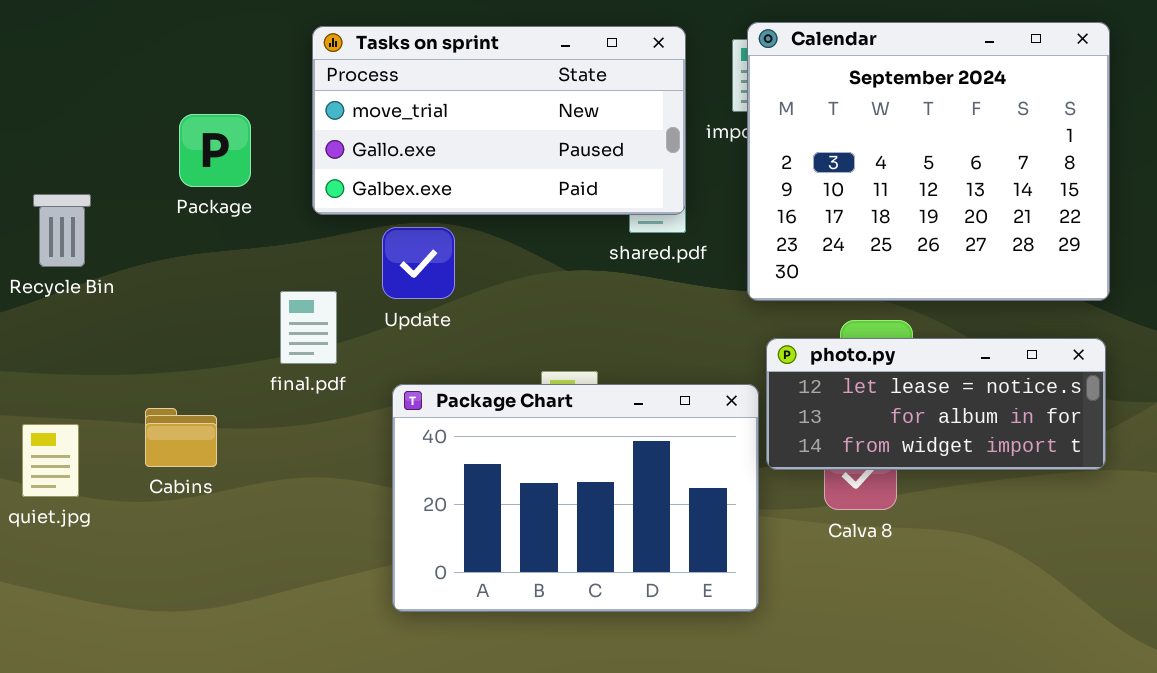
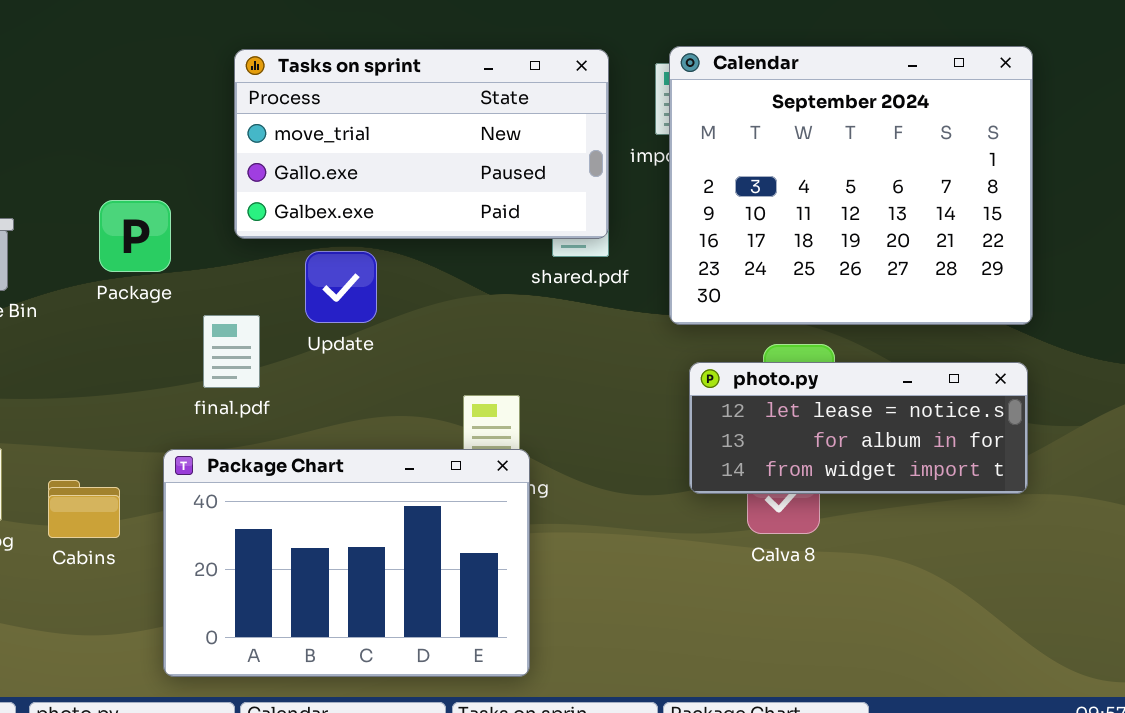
Package: [179,114,251,187] -> [99,200,171,272], moved
Package Chart: [392,384,759,612] -> [163,449,530,677], moved
Cabins: [145,408,217,467] -> [48,480,120,538], moved

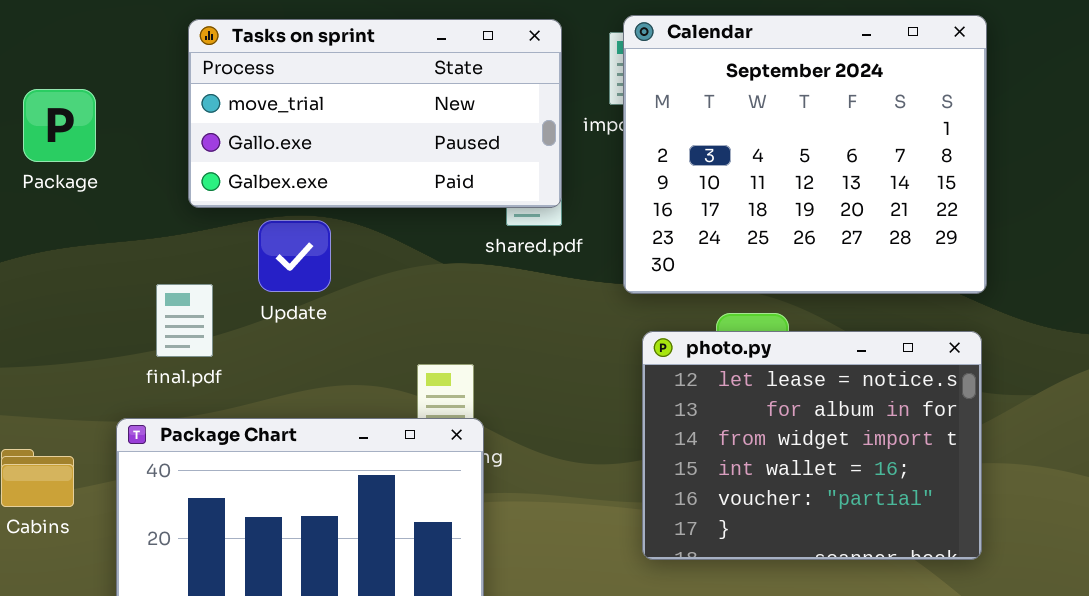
Package: [99,200,171,272] -> [23,89,96,162], moved
photo.py: [689,362,1028,494] -> [642,331,982,560], resized

